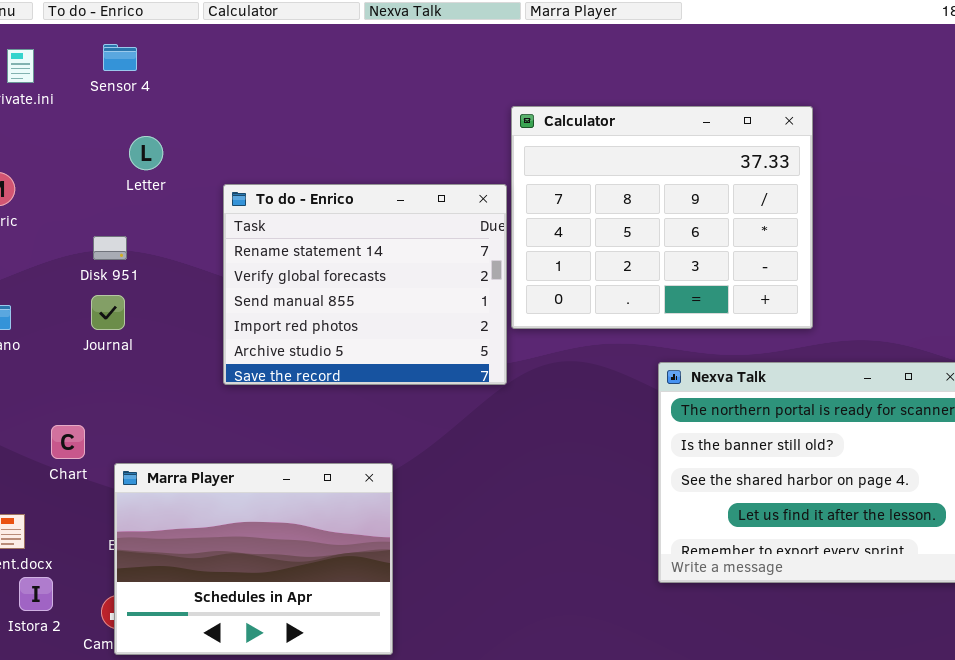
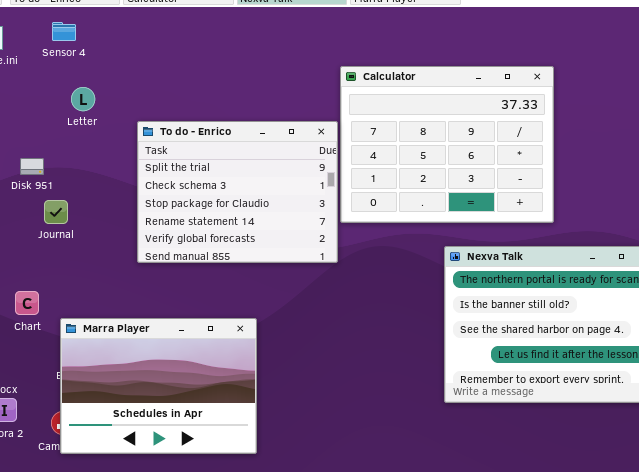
To do - Enrico: [223,184,507,385] -> [137,121,338,263], scrolled up 3 rows
Disk 951: [93,236,127,260] -> [20,158,44,175], moved

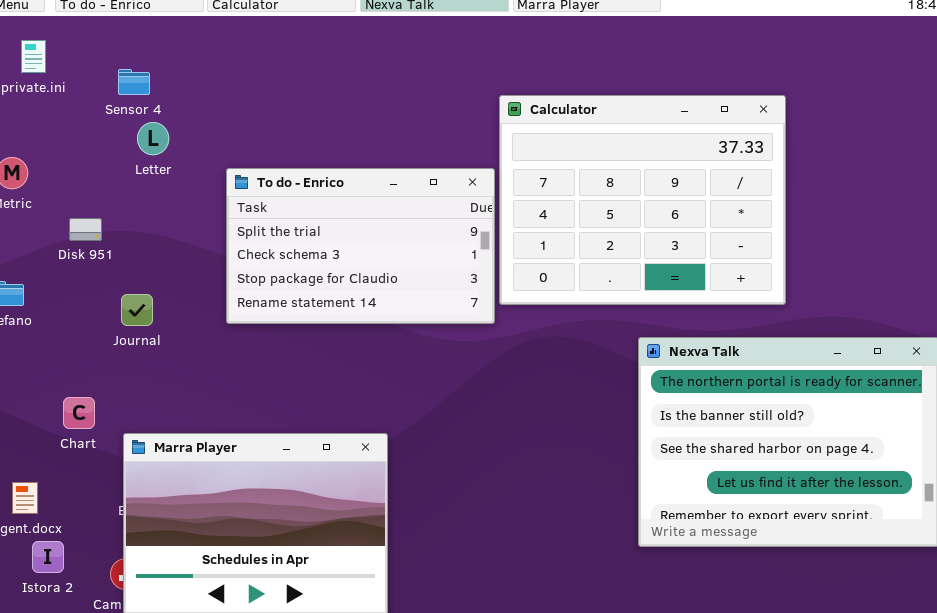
Sensor 4: [52,22,76,41] -> [118,69,150,95], moved
To do - Enrico: [137,121,338,263] -> [226,168,495,324], resized
Journal: [44,200,68,224] -> [121,294,153,326], moved

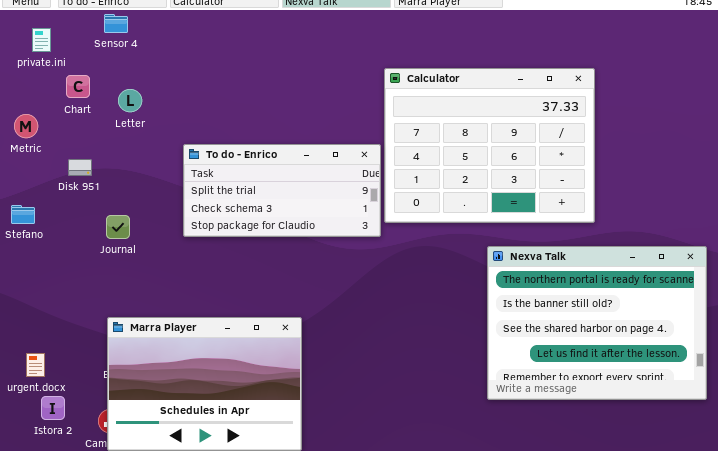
Sensor 4: [118,69,150,95] -> [104,14,128,33], moved
To do - Enrico: [226,168,495,324] -> [183,144,381,237], resized
Chart: [63,397,95,429] -> [66,75,90,98], moved

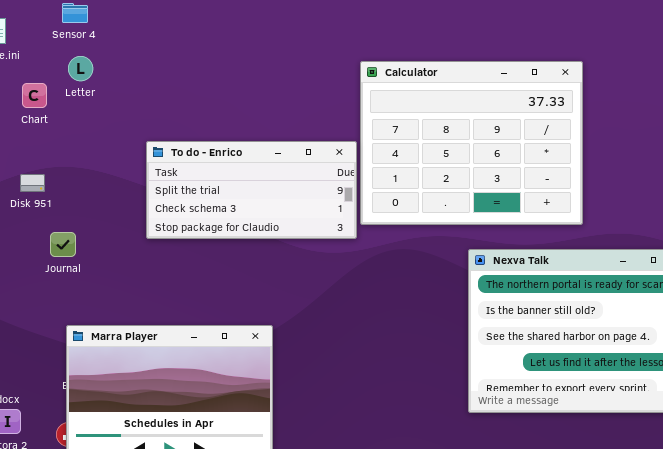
Chart: [66,75,90,98] -> [22,83,47,108], moved
Letter: [118,89,142,112] -> [68,56,93,81], moved
Disk 951: [68,159,92,176] -> [20,174,45,192], moved
Journal: [106,215,130,239] -> [50,232,76,257], moved

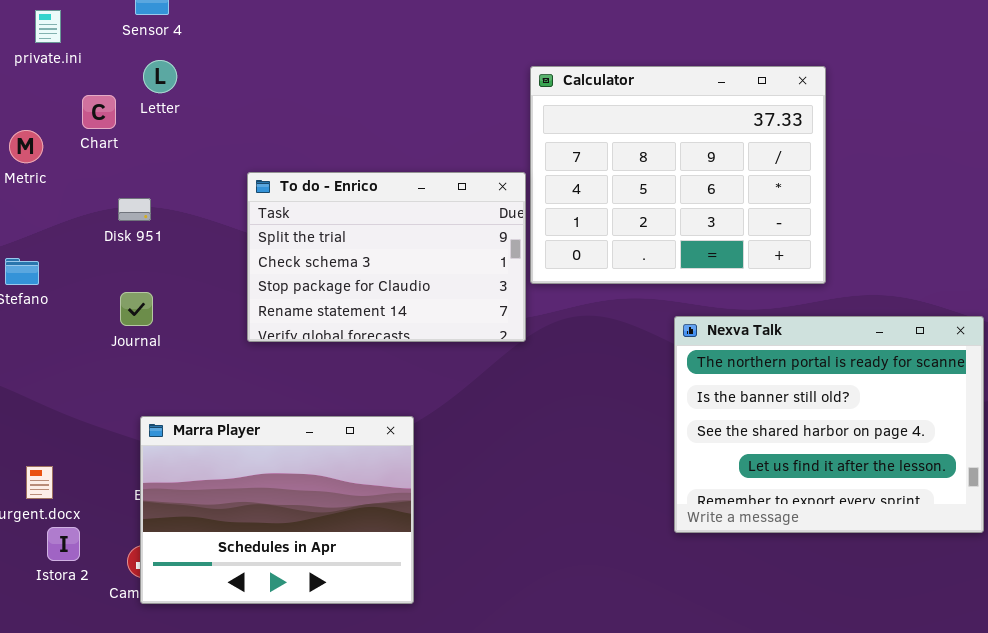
To do - Enrico: [146,141,357,239] -> [247,172,526,342], resized
Disk 951: [20,174,45,192] -> [118,198,151,221], moved

